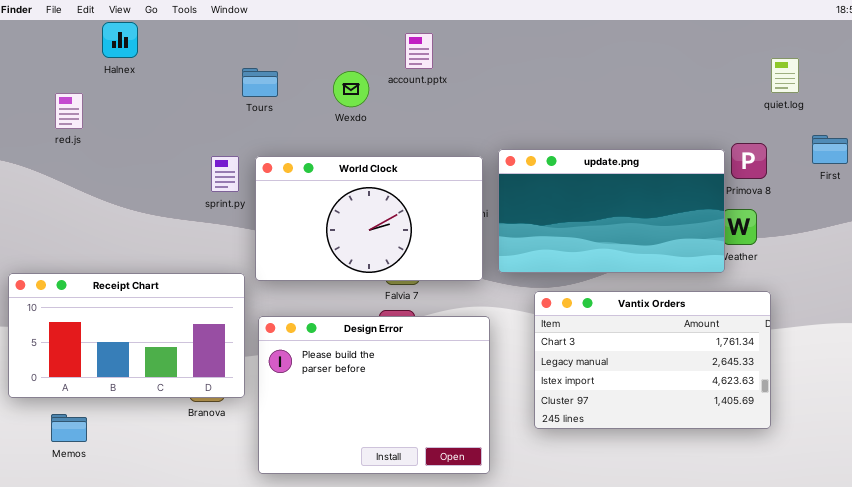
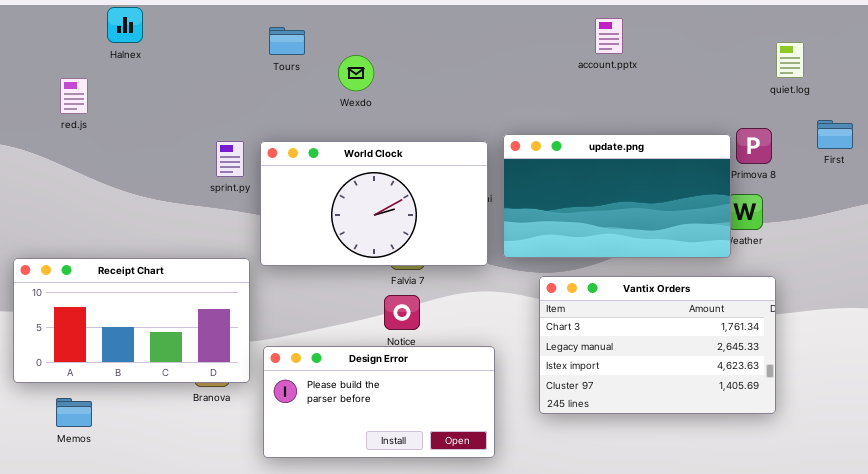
account.pptx: [405,33,433,69] -> [595,18,623,54], moved
Tours: [242,68,278,97] -> [269,27,305,55], moved
Design Error: [258,316,490,474] -> [263,346,495,458], resized

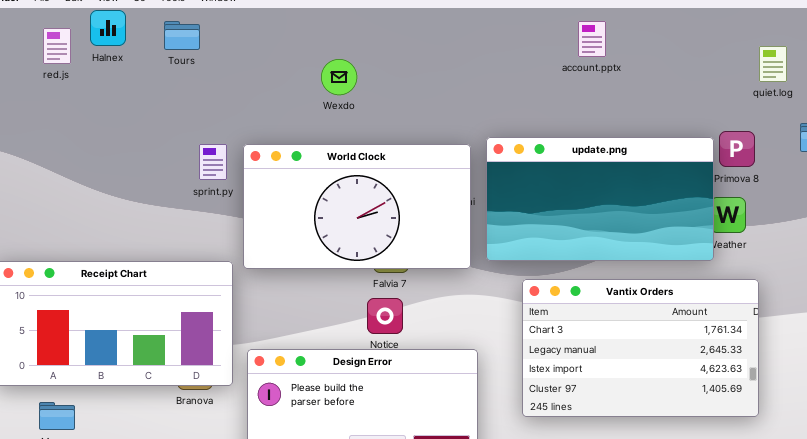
Tours: [269,27,305,55] -> [164,21,200,50], moved
red.js: [60,78,88,114] -> [43,28,71,64], moved

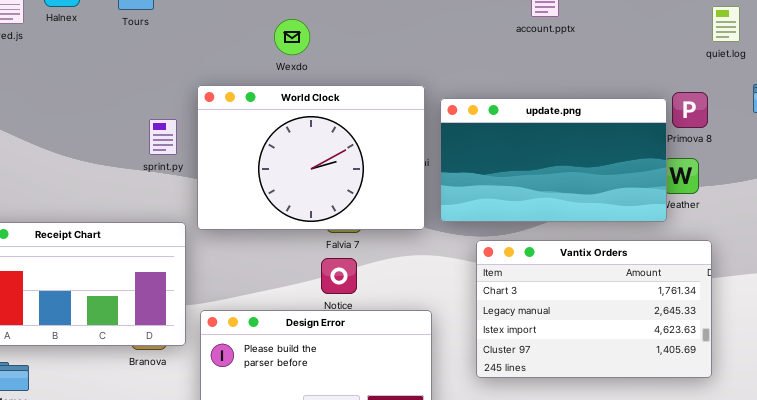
sprint.py: [199,144,227,180] -> [149,119,177,155], moved
World Clock: [243,144,471,269] -> [197,85,425,230], resized

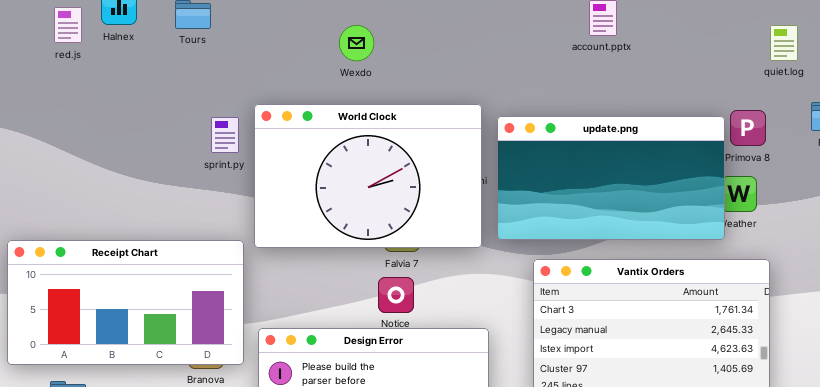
Wexdo: [274,19,310,55] -> [339,25,374,61], moved
sprint.py: [149,119,177,155] -> [211,117,239,153], moved

